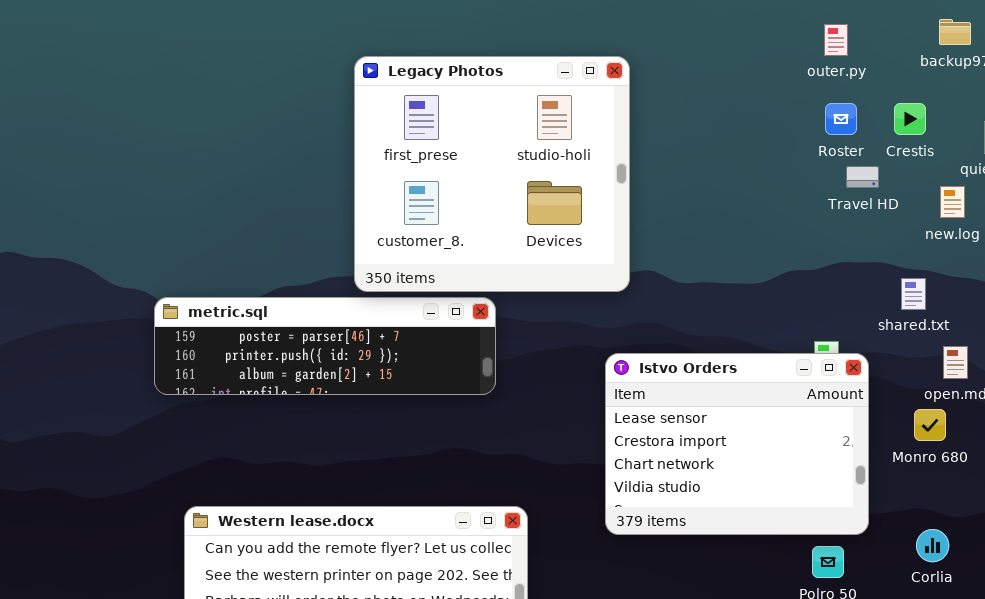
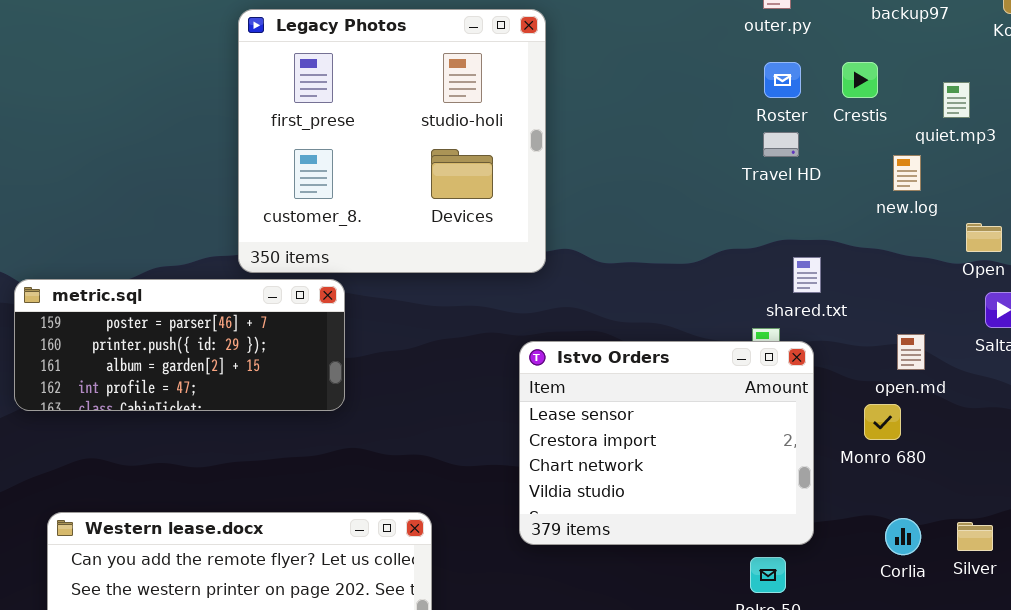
Travel HD: [846,166,879,188] -> [763,132,799,157], moved
shared.txt: [901,278,926,310] -> [793,257,821,293], moved
metric.sql: [154,297,496,395] -> [14,279,345,411], resized
Corlia: [916,529,949,562] -> [885,518,921,555], moved

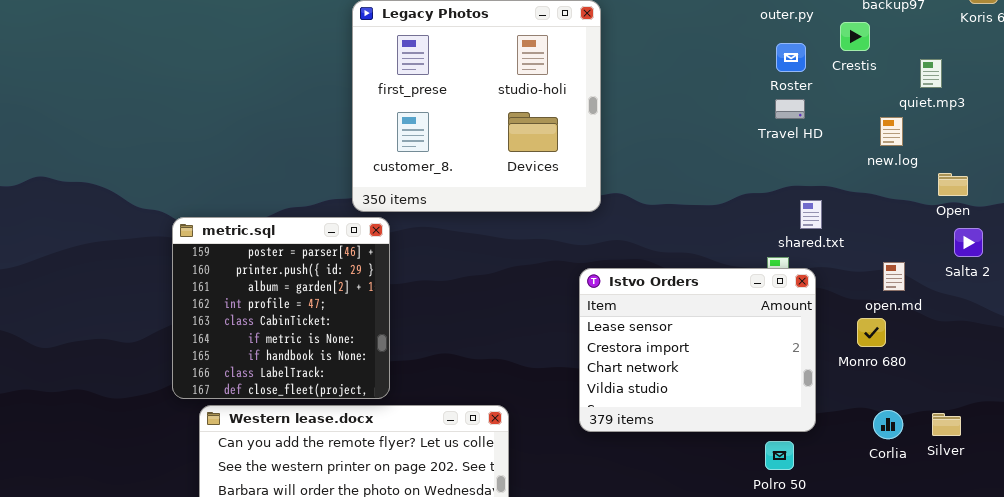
Crestis: [842,62,878,98] -> [840,22,870,51], moved
metric.sql: [14,279,345,411] -> [172,217,390,399], resized

